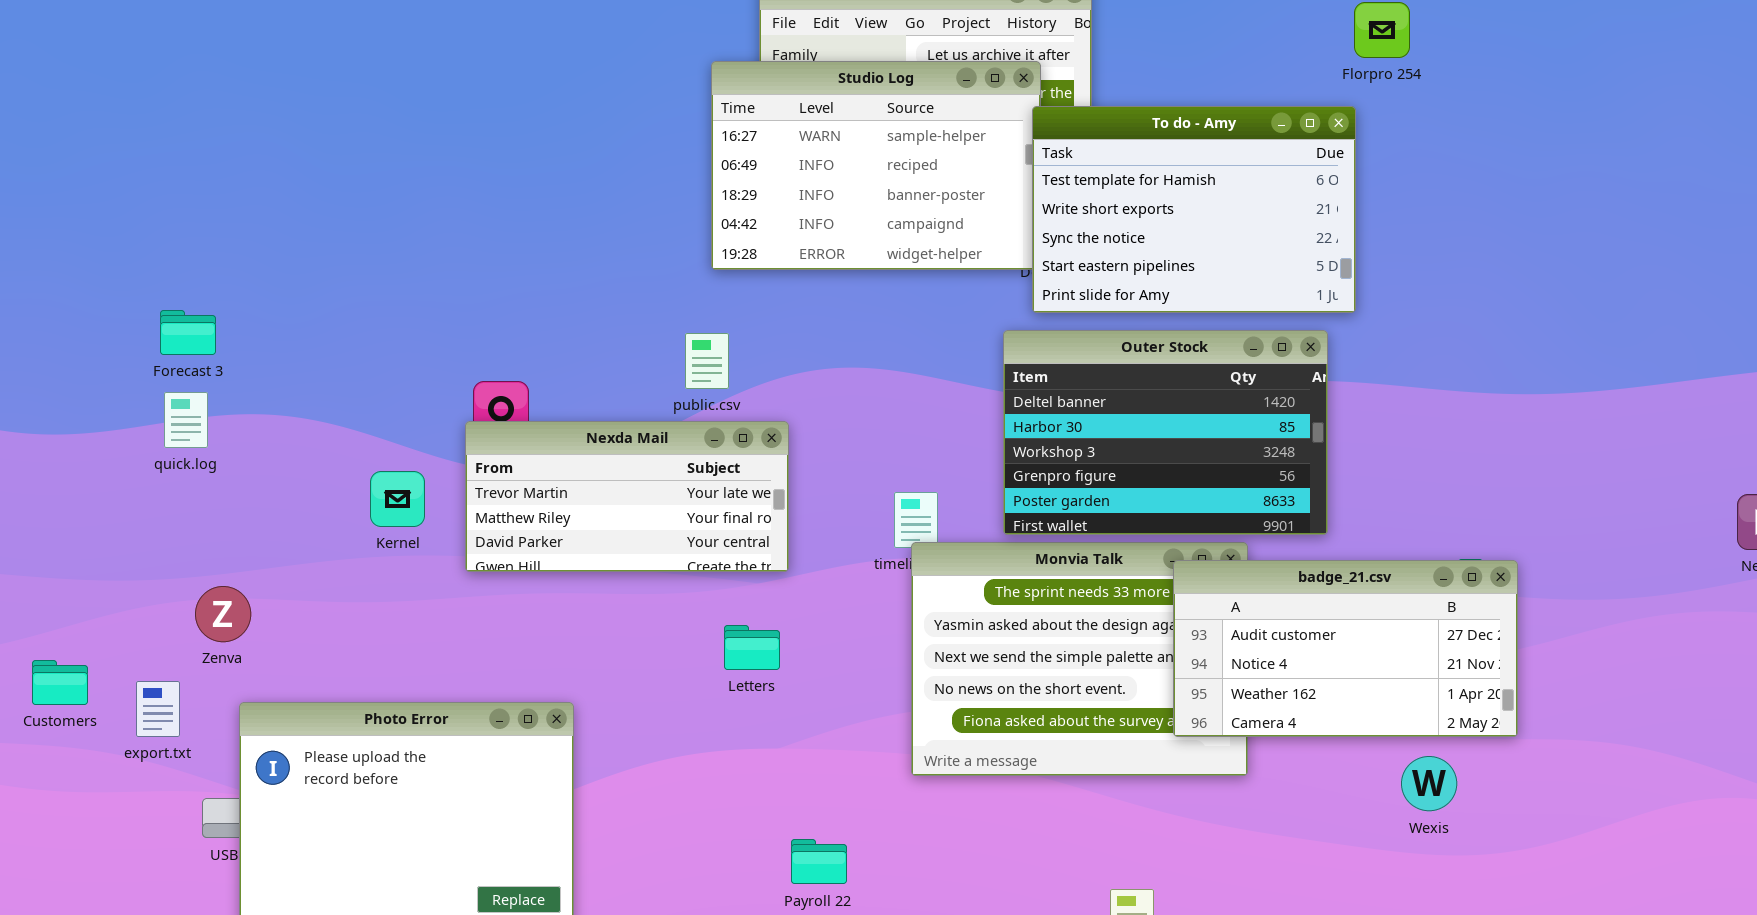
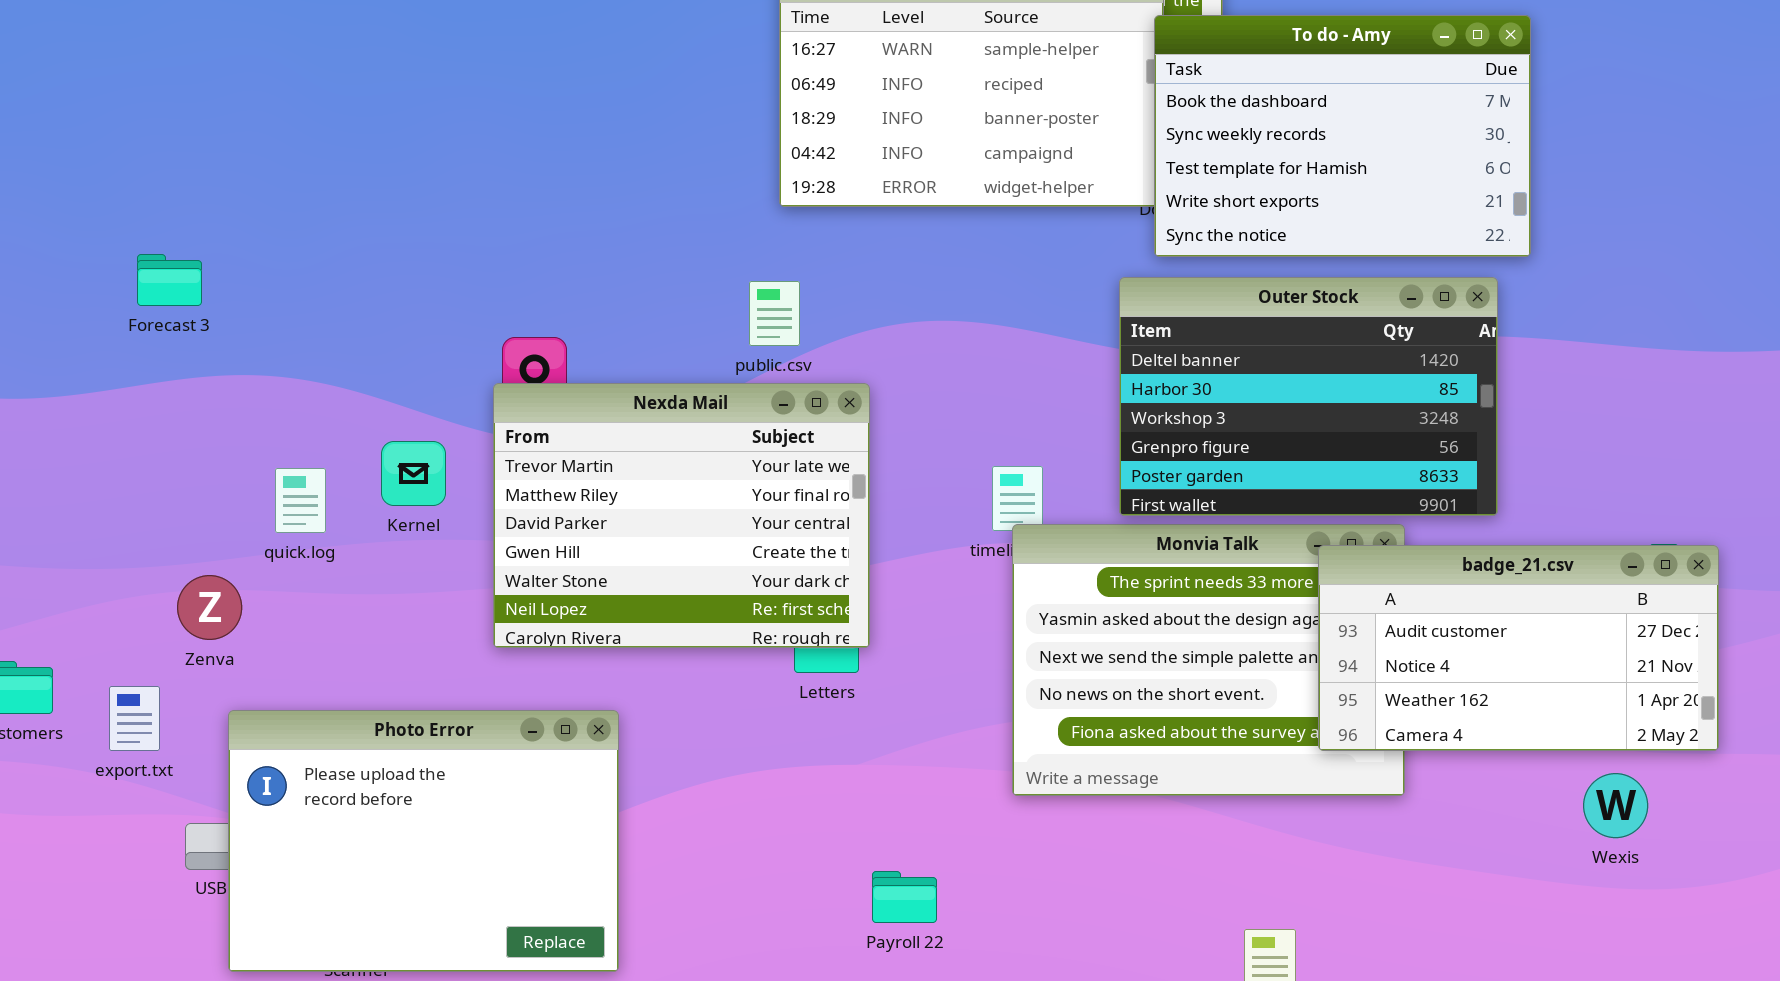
To do - Amy: [1032,106,1356,313] -> [1154,15,1531,257], scrolled up 2 rows
quick.log: [164,392,208,448] -> [275,468,326,533], moved
Nexda Mail: [465,421,789,572] -> [493,383,870,648], resized

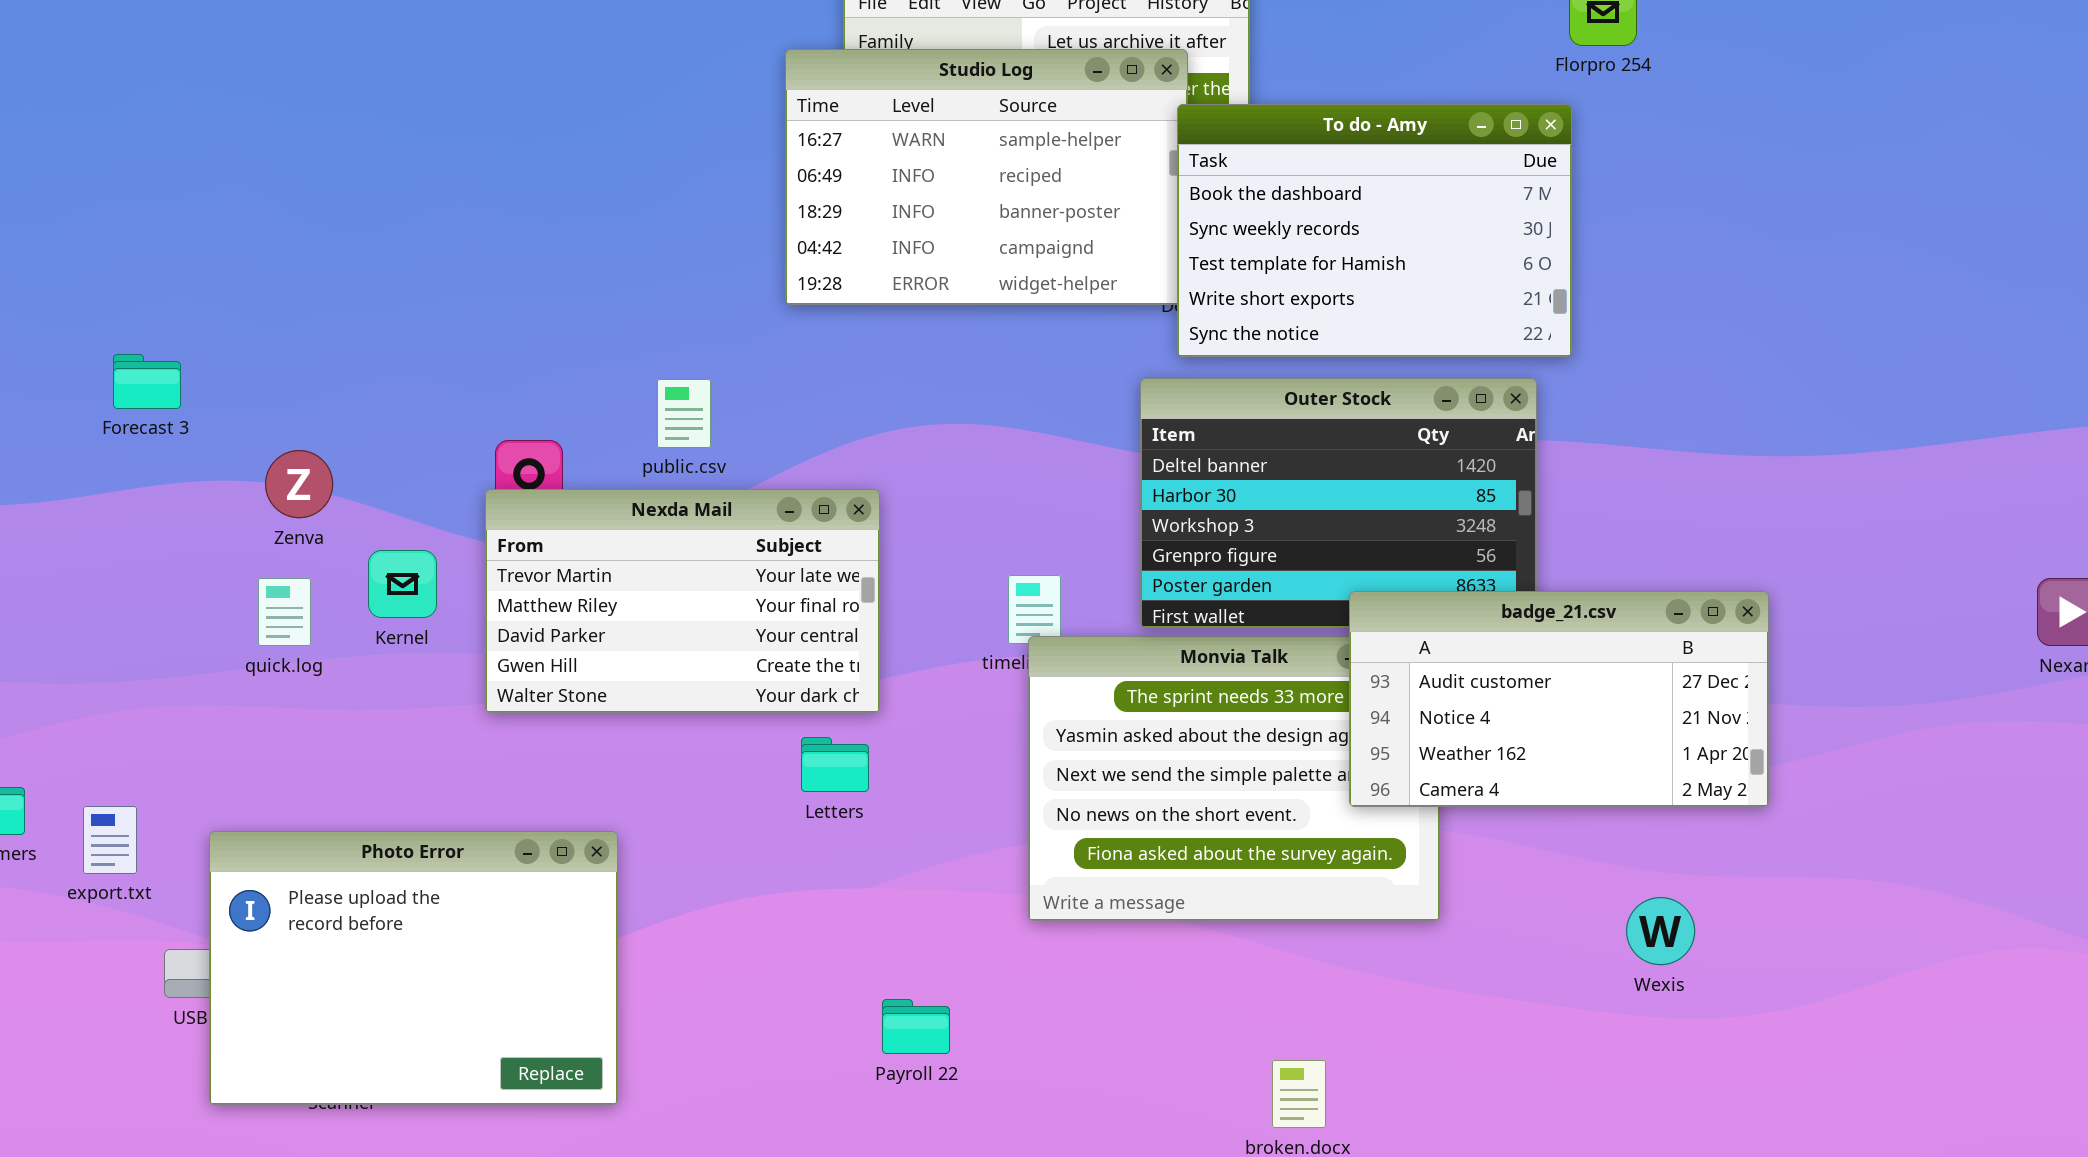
public.csv: [749,281,800,346] -> [657,379,711,448], moved
Nexda Mail: [493,383,870,648] -> [485,489,880,713], resized
badge_21.csv: [1318,545,1719,751] -> [1349,591,1769,807], moved
Zenva: [177,575,242,640] -> [265,450,333,518], moved

